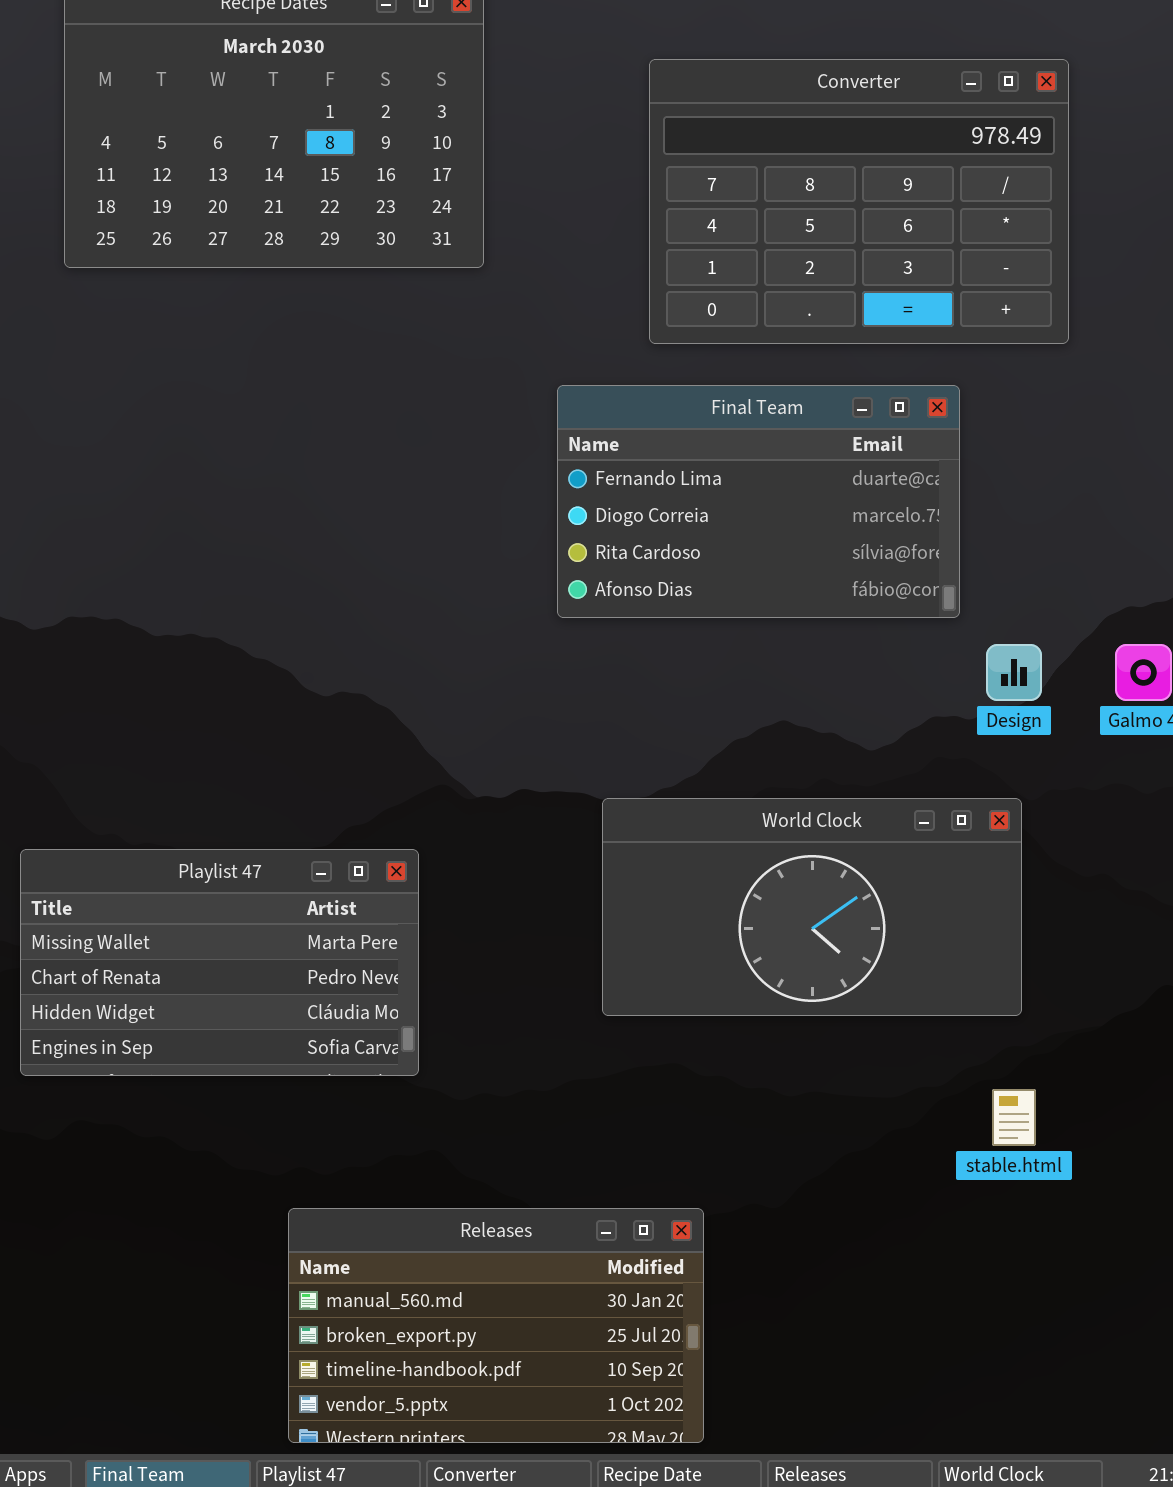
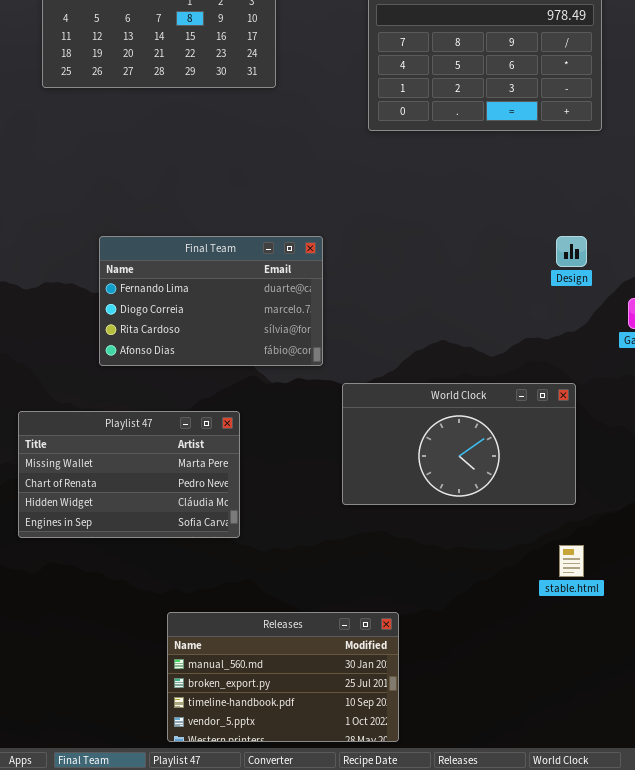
Final Team: [557,385,960,618] -> [99,236,323,366], moved
Design: [986,644,1042,701] -> [556,236,587,267], moved

